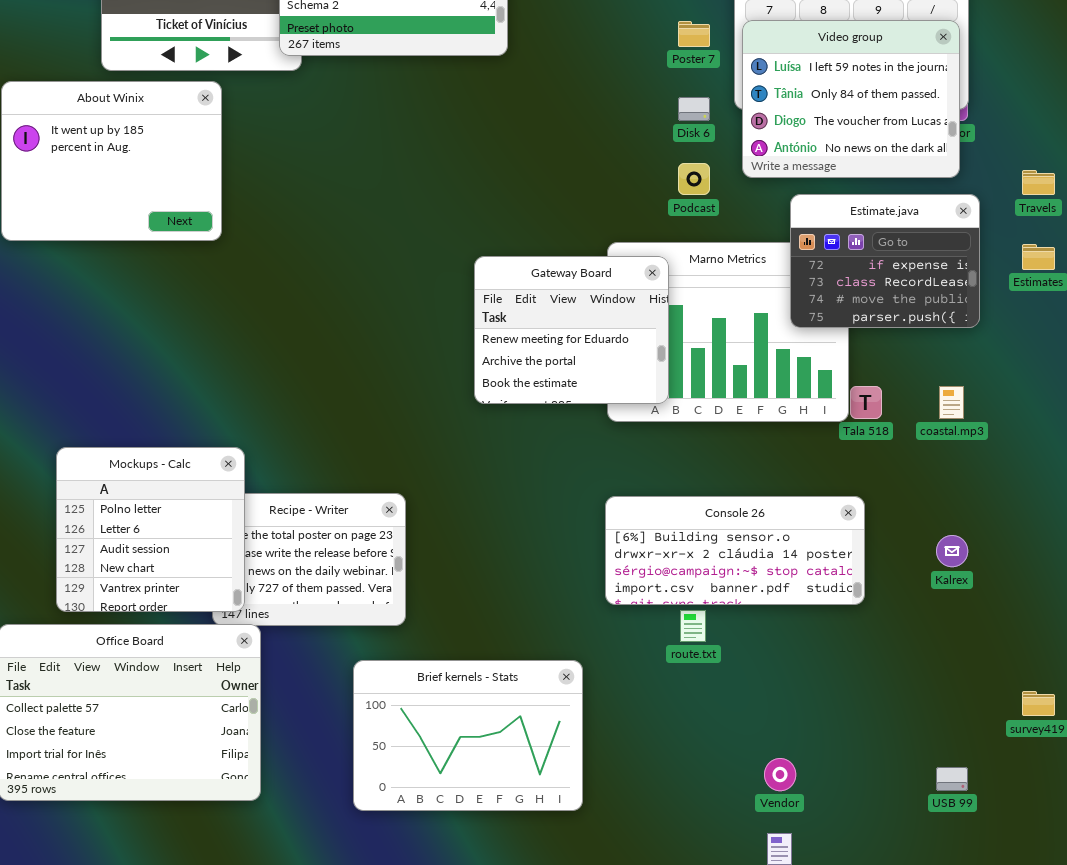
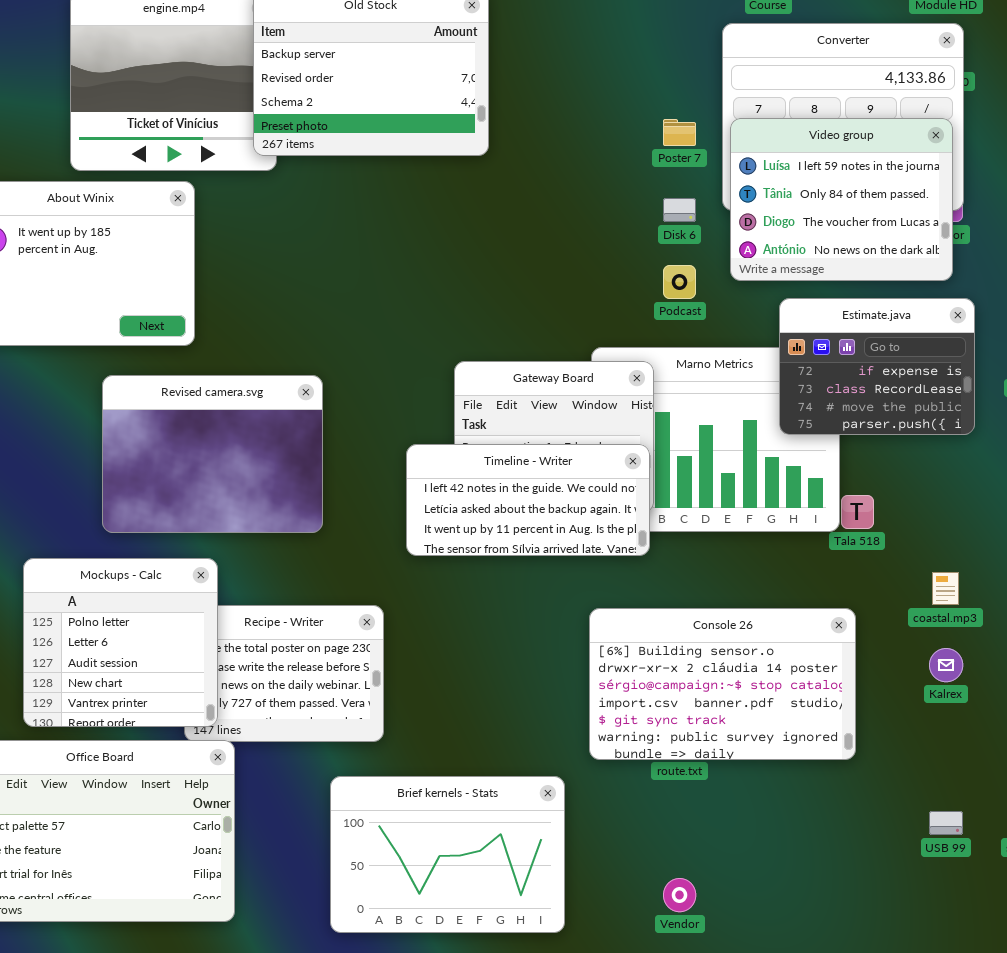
Revised camera.svg: none -> [102,375,323,533], opened
Timeline - Writer: none -> [406,444,650,556], opened
coastal.mp3: [939,386,964,419] -> [932,572,959,605], moved
Console 26: [605,496,865,605] -> [589,608,856,760], resized
Vendor: [764,758,796,791] -> [663,878,696,912], moved
USB 99: [936,767,968,791] -> [929,811,963,835], moved

